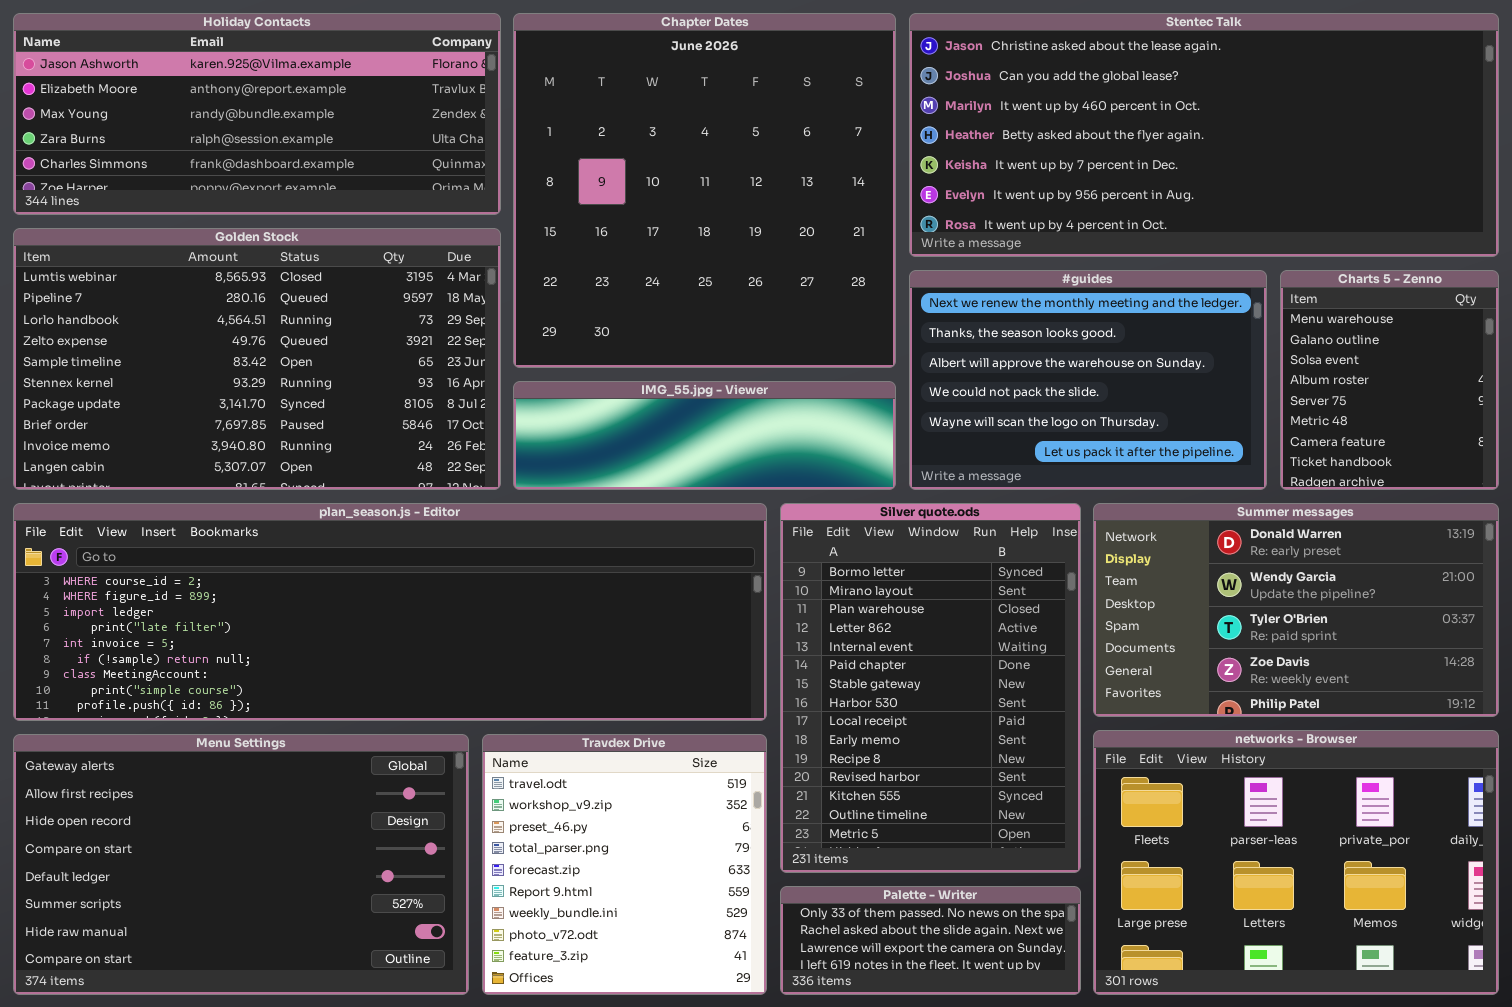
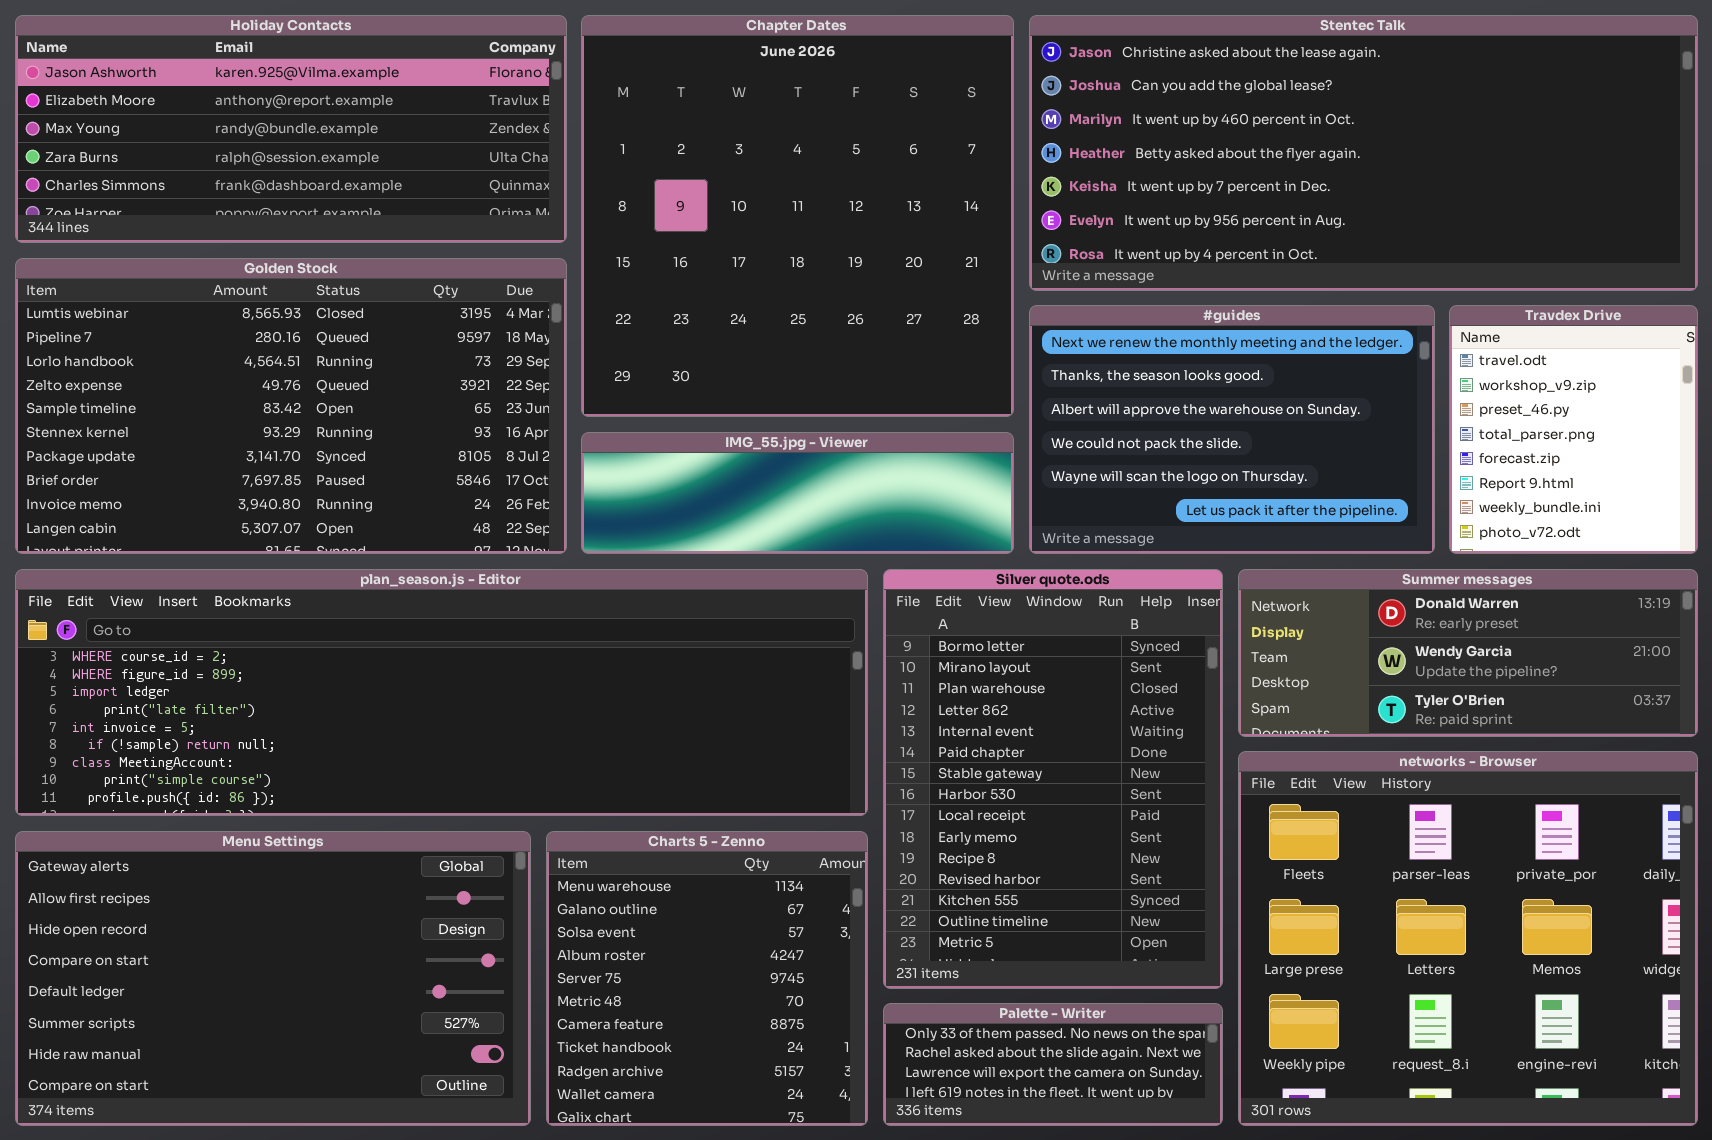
Charts 5 - Zenno: [1280,270,1499,490] -> [546,831,868,1126], moved, resized
Summer messages: [1093,503,1499,717] -> [1238,569,1698,737], resized
networks - Browser: [1093,730,1499,995] -> [1238,751,1698,1126], resized
Travdex Drive: [482,734,767,995] -> [1449,305,1698,554], moved, resized

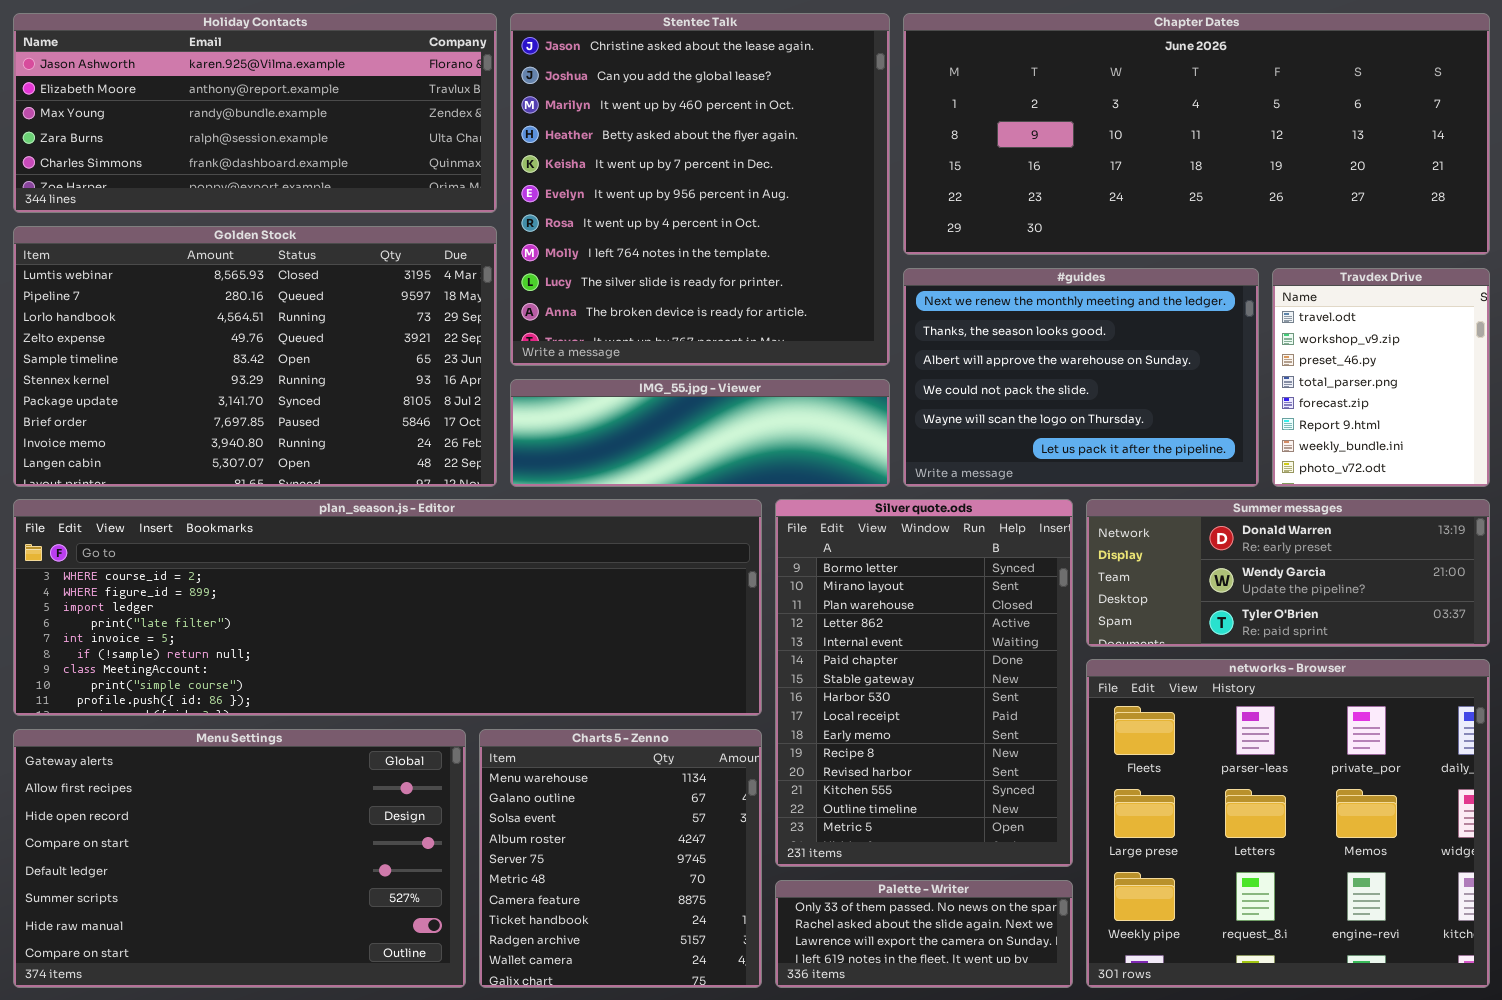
Chapter Dates: [581,15,1014,417] -> [903,13,1490,255], moved, resized
Stentec Talk: [1029,15,1698,291] -> [510,13,890,366], moved, resized

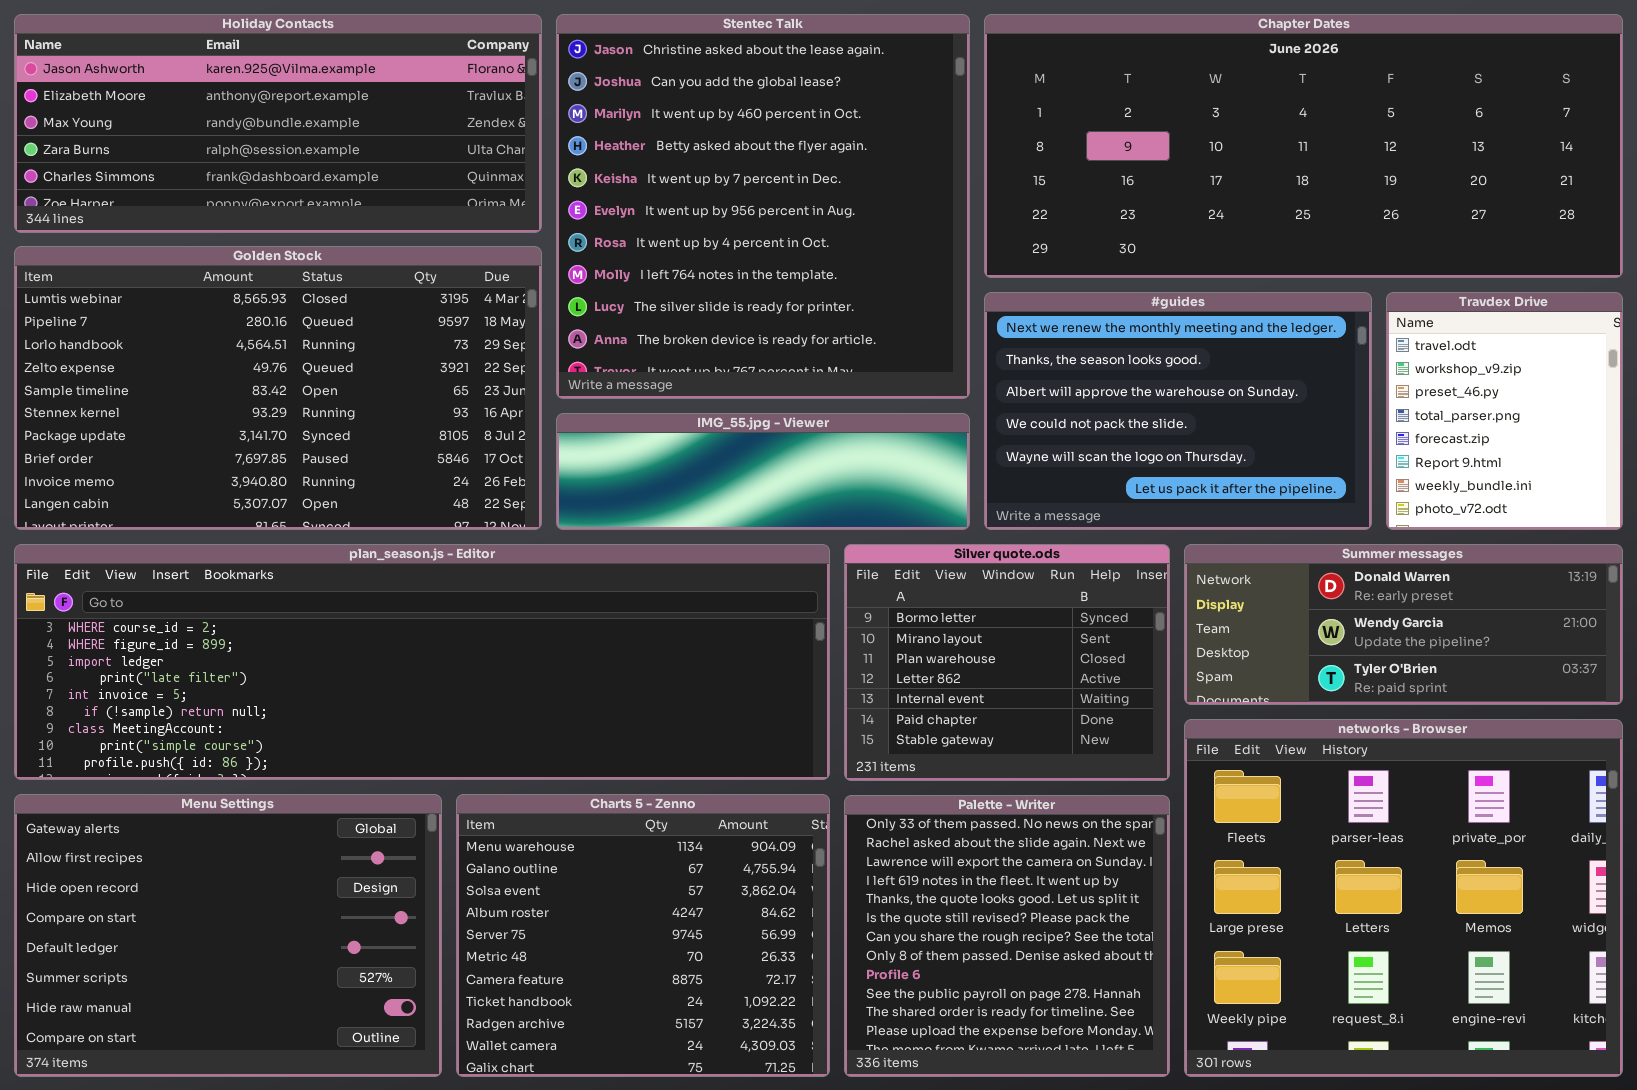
Silver quote.ods: [775,499,1073,867] -> [844,544,1170,781], resized
Menu Settings: [13,729,466,988] -> [14,794,442,1077], resized
Charts 5 - Zenno: [479,729,762,988] -> [456,794,830,1077], resized
Palette - Writer: [775,880,1073,988] -> [844,795,1170,1077], resized

